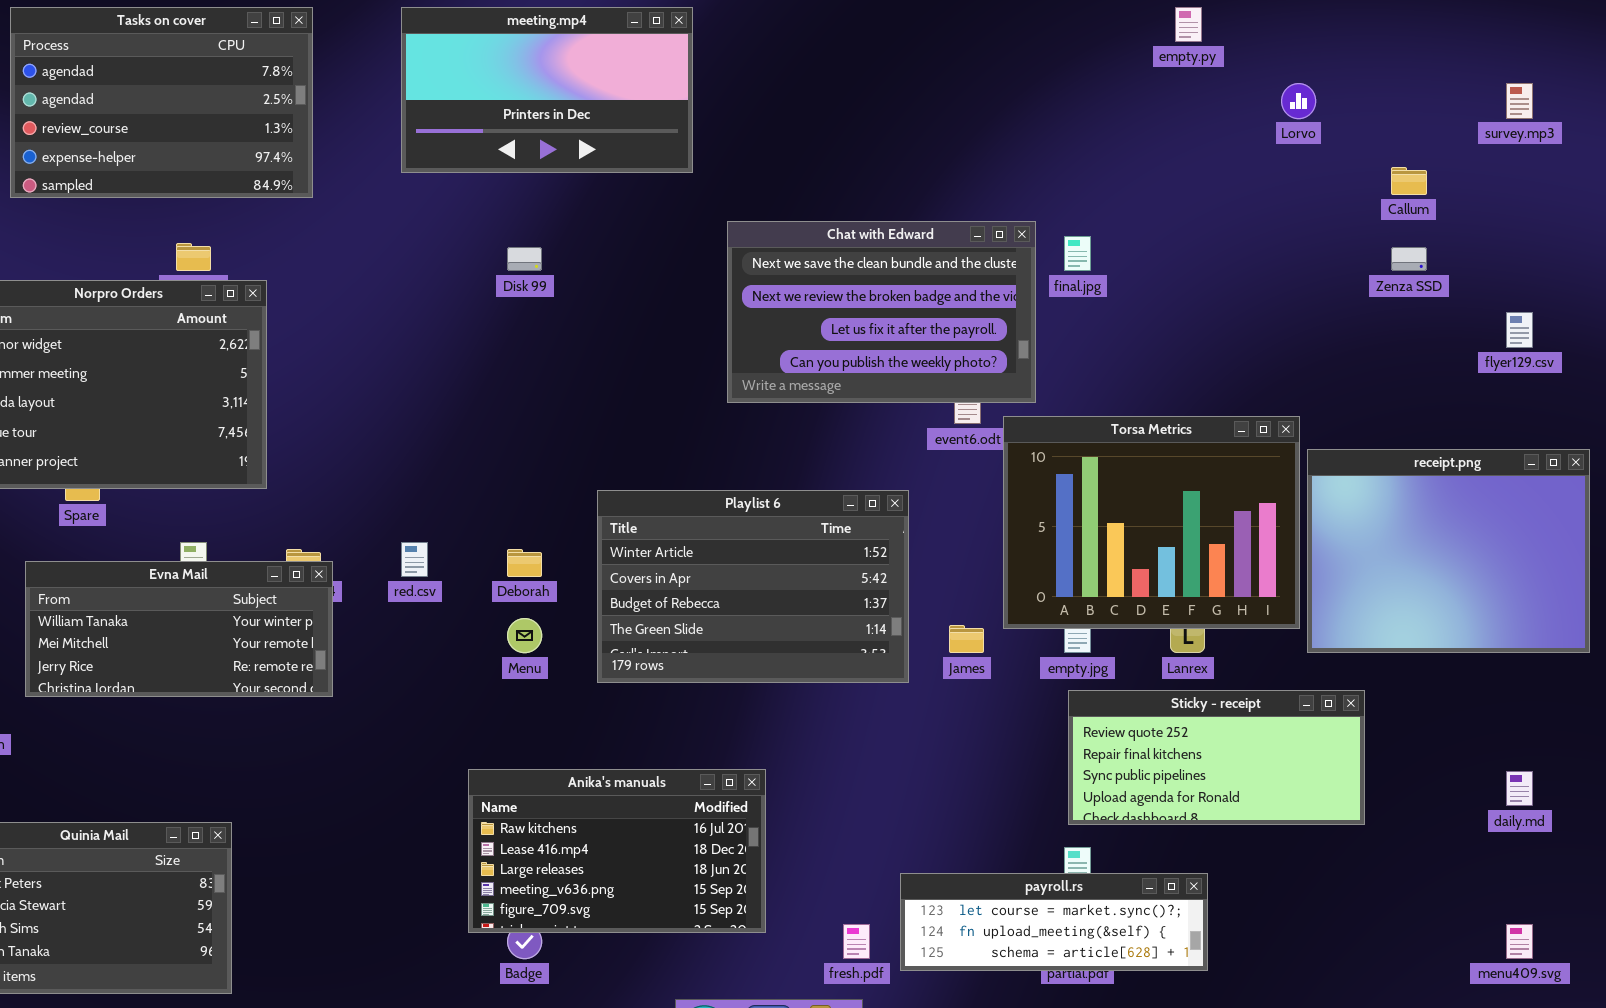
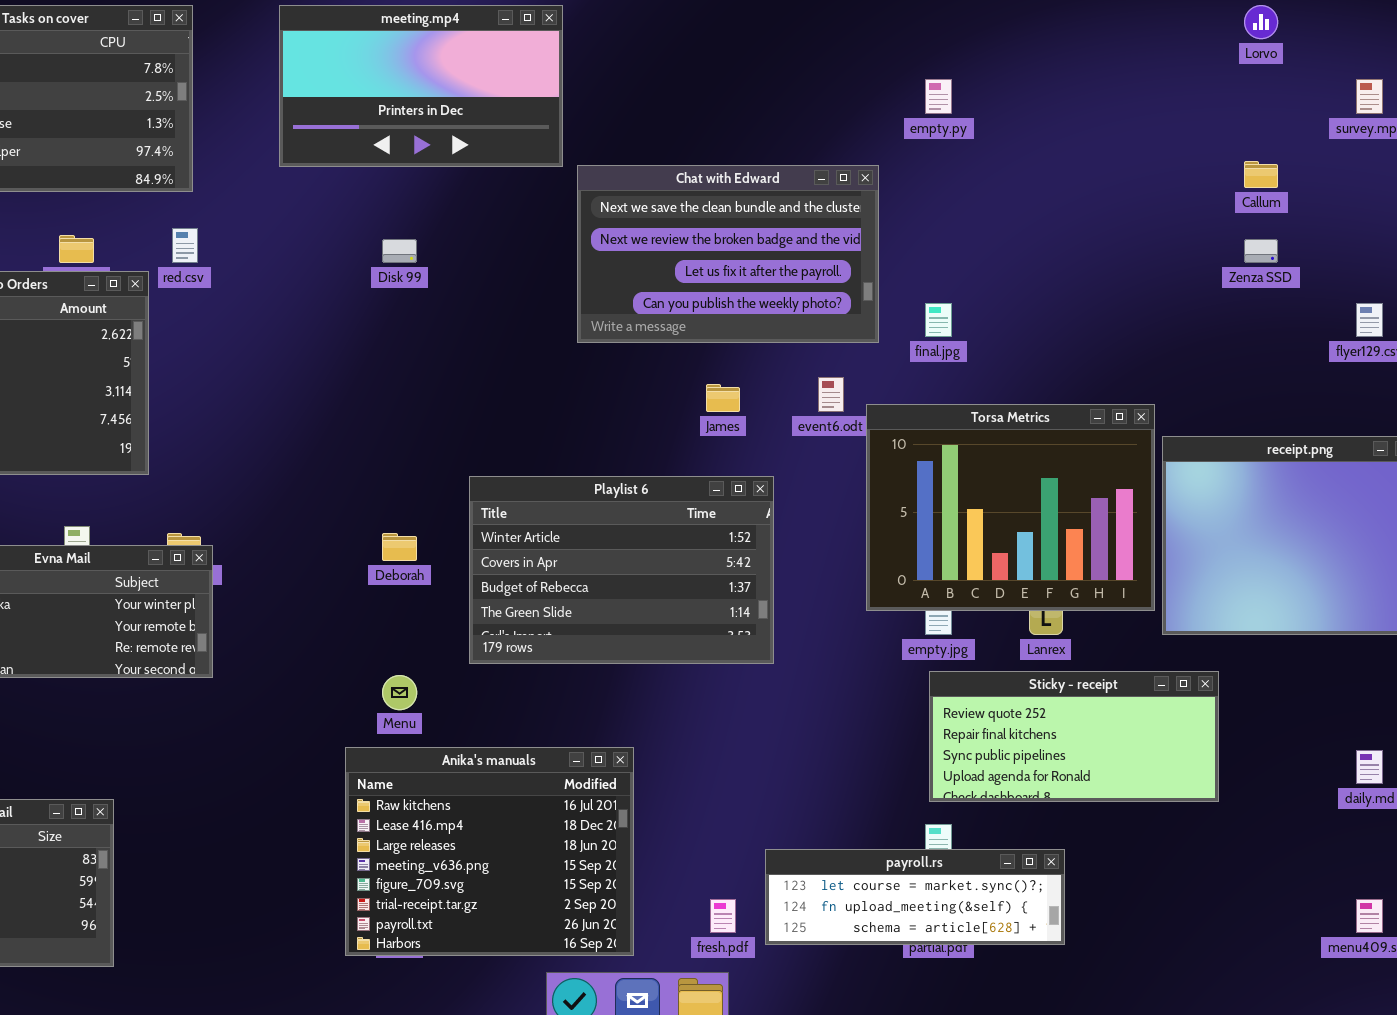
empty.py: [1175,7,1202,42] -> [925,79,952,114], moved
Lorvo: [1281,83,1316,119] -> [1244,5,1278,39], moved
Chat with Edward: [727,221,1036,403] -> [577,165,879,343], moved
final.jpg: [1064,236,1091,271] -> [925,303,952,337], moved
red.csv: [401,542,428,577] -> [172,228,198,263], moved
Menu: [507,618,542,653] -> [382,675,417,710], moved
James: [949,625,984,653] -> [706,384,740,412], moved
Anika's manuals: [468,769,766,933] -> [345,747,634,956], resized

